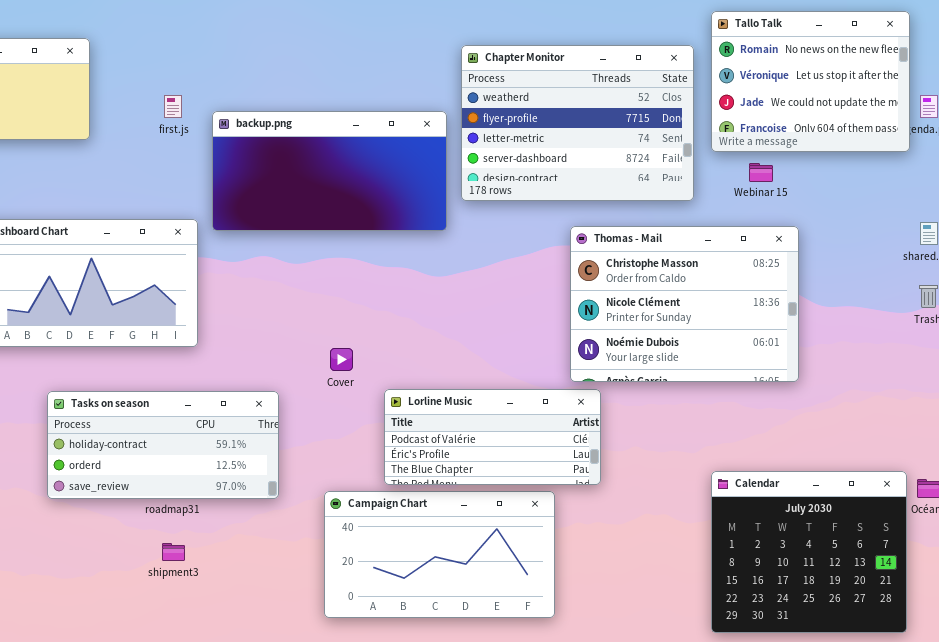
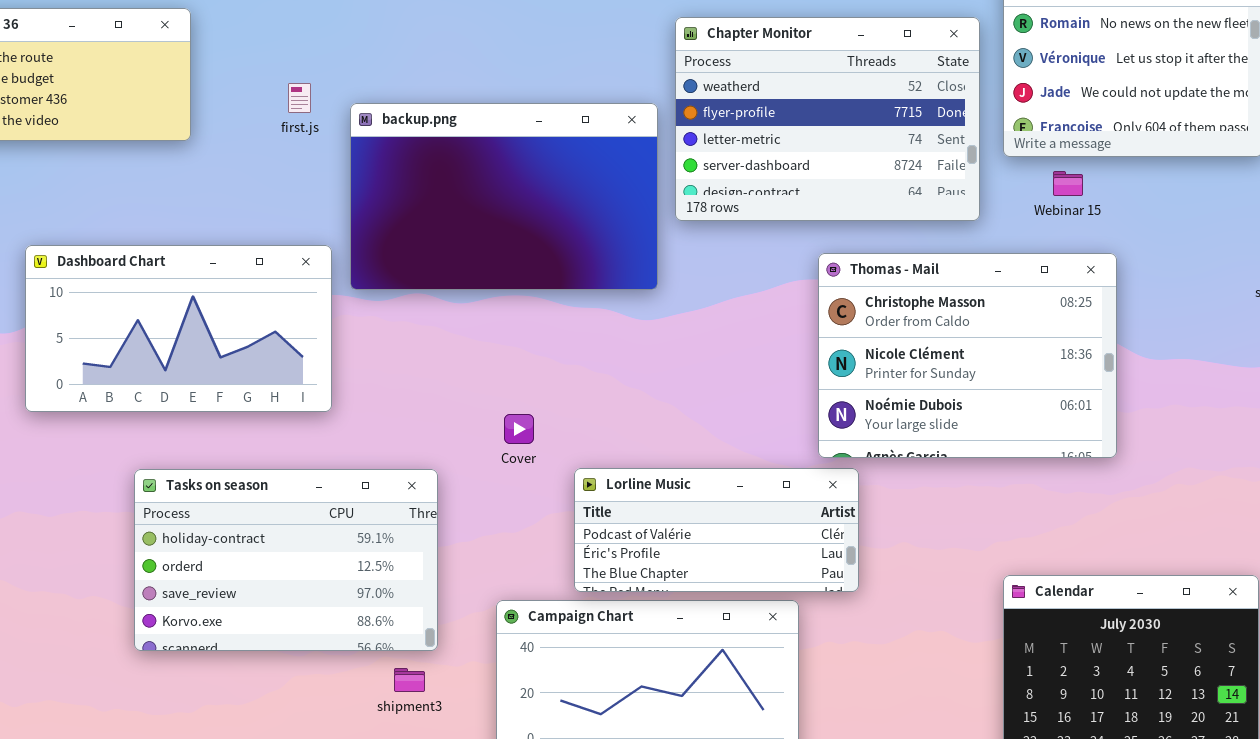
backup.png: [212,111,447,231] -> [350,103,658,290], resized
Tasks on season: [47,391,279,499] -> [134,469,438,651], resized
shipment3: [162,543,185,561] -> [394,668,425,692], moved

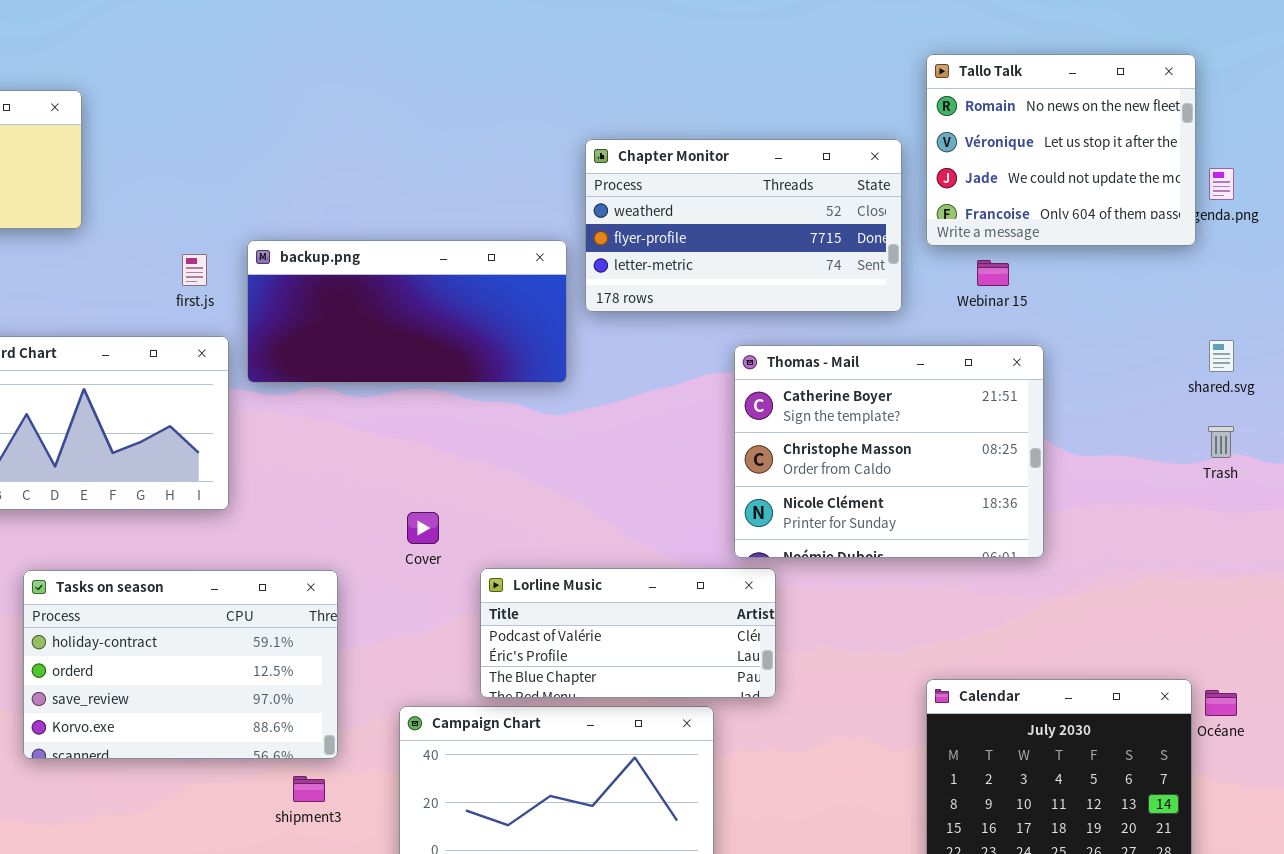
Chapter Monitor: [675,17,980,221] -> [585,139,902,312], resized
first.js: [288,83,311,113] -> [182,254,207,286], moved
backup.png: [350,103,658,290] -> [247,240,567,383], resized
Thomas - Mail: [818,253,1117,458] -> [734,345,1044,558], scrolled up 1 row

